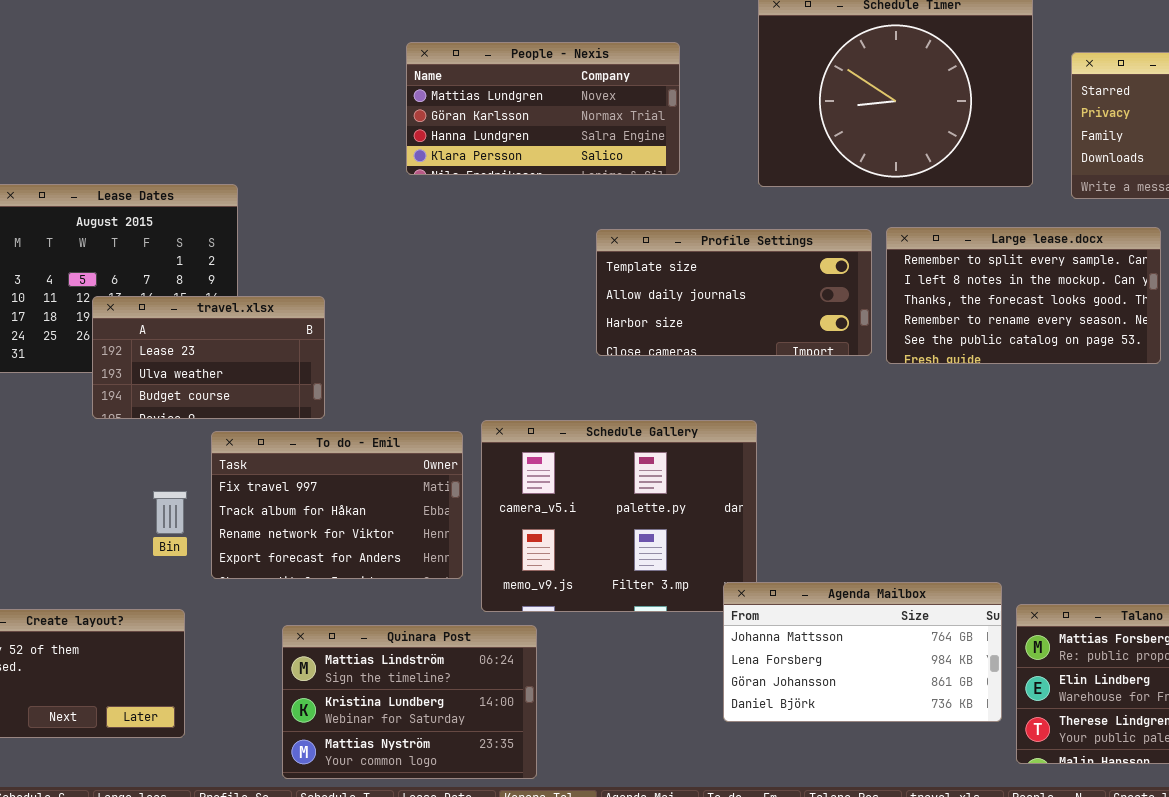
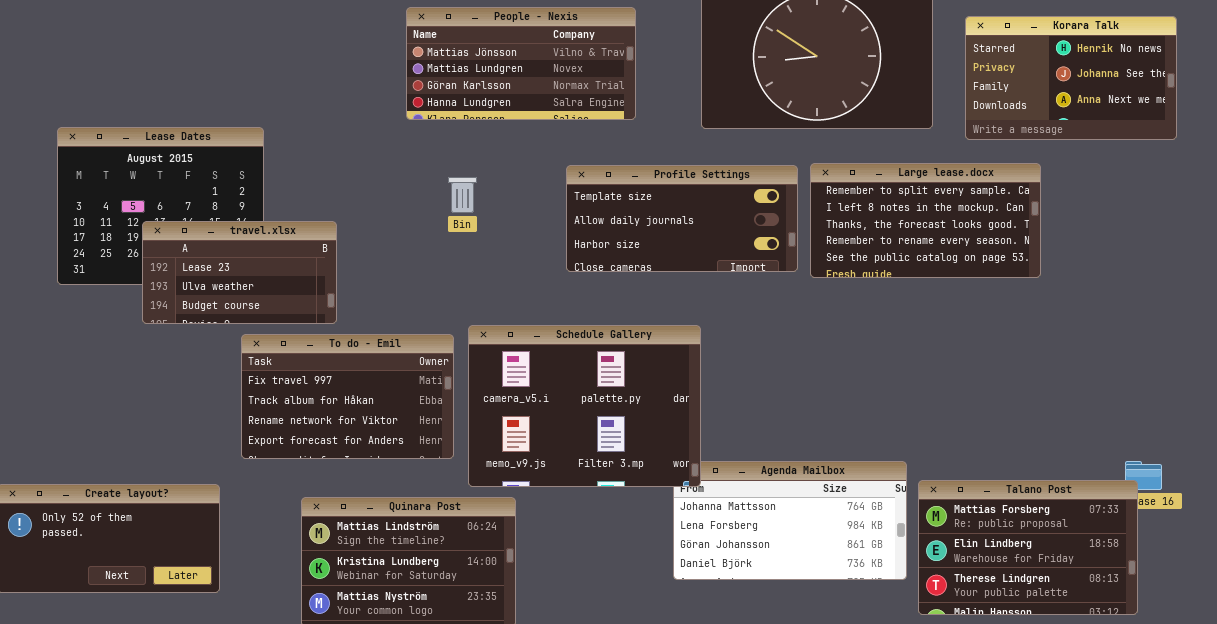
People - Nexis: [406,42,680,175] -> [406,7,636,120], scrolled up 1 row
Schedule Gallery: [481,420,757,612] -> [468,325,701,487], raised
Bin: [153,491,187,534] -> [448,177,477,213], moved

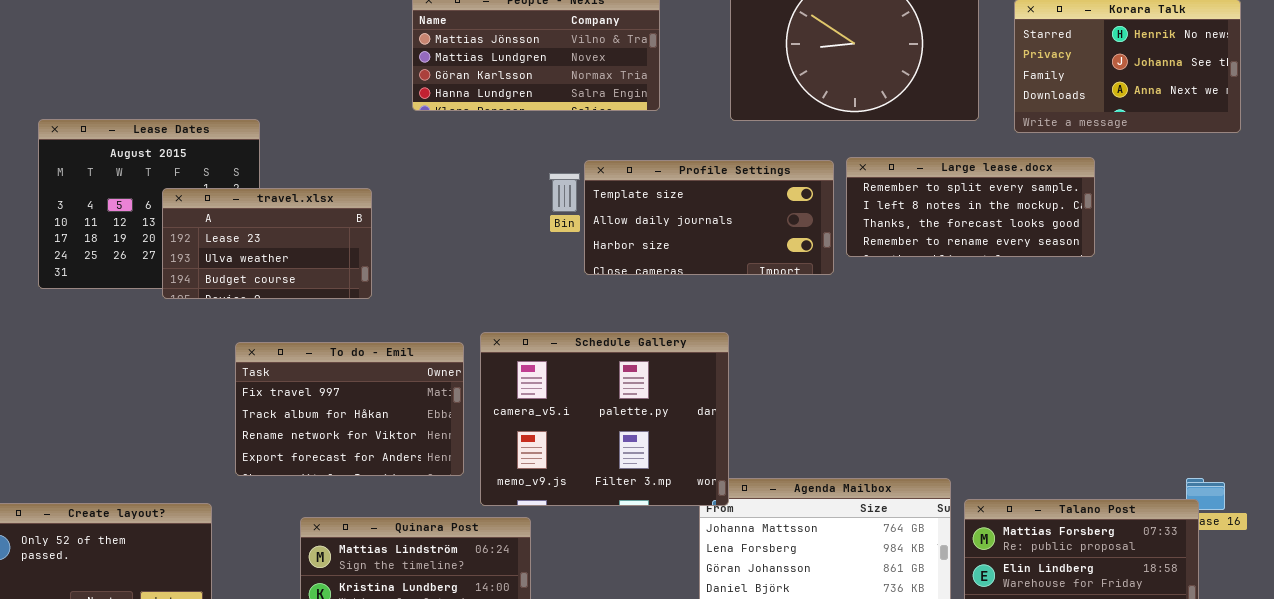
Large lease.docx: [810,163,1041,278] -> [846,157,1095,257], resized
Bin: [448,177,477,213] -> [549,173,580,212], moved
travel.xlsx: [142,221,337,324] -> [162,188,372,299], moved

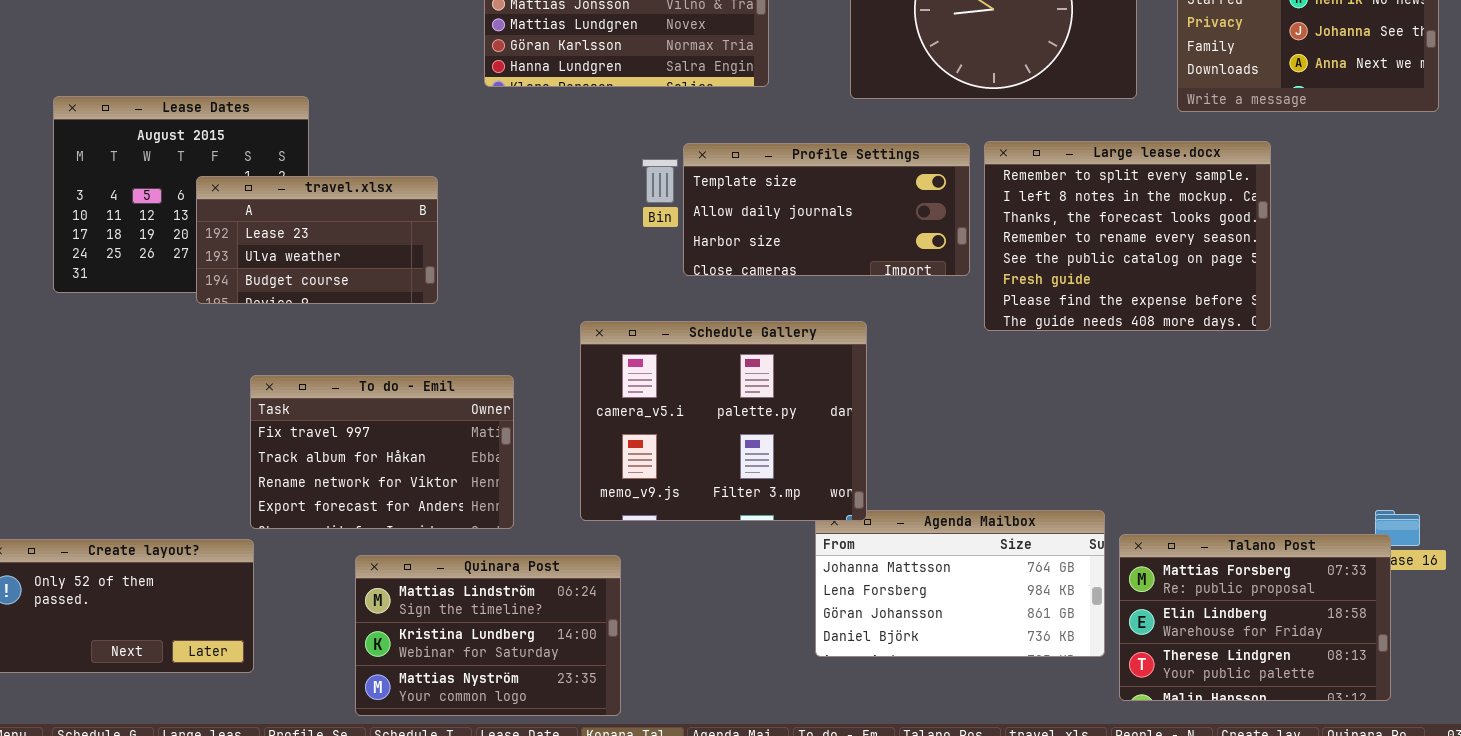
Large lease.docx: [846,157,1095,257] -> [984,141,1271,331], resized
Schedule Gallery: [480,332,729,506] -> [580,321,867,521], moved
To do - Emil: [235,342,464,476] -> [250,375,514,529], moved

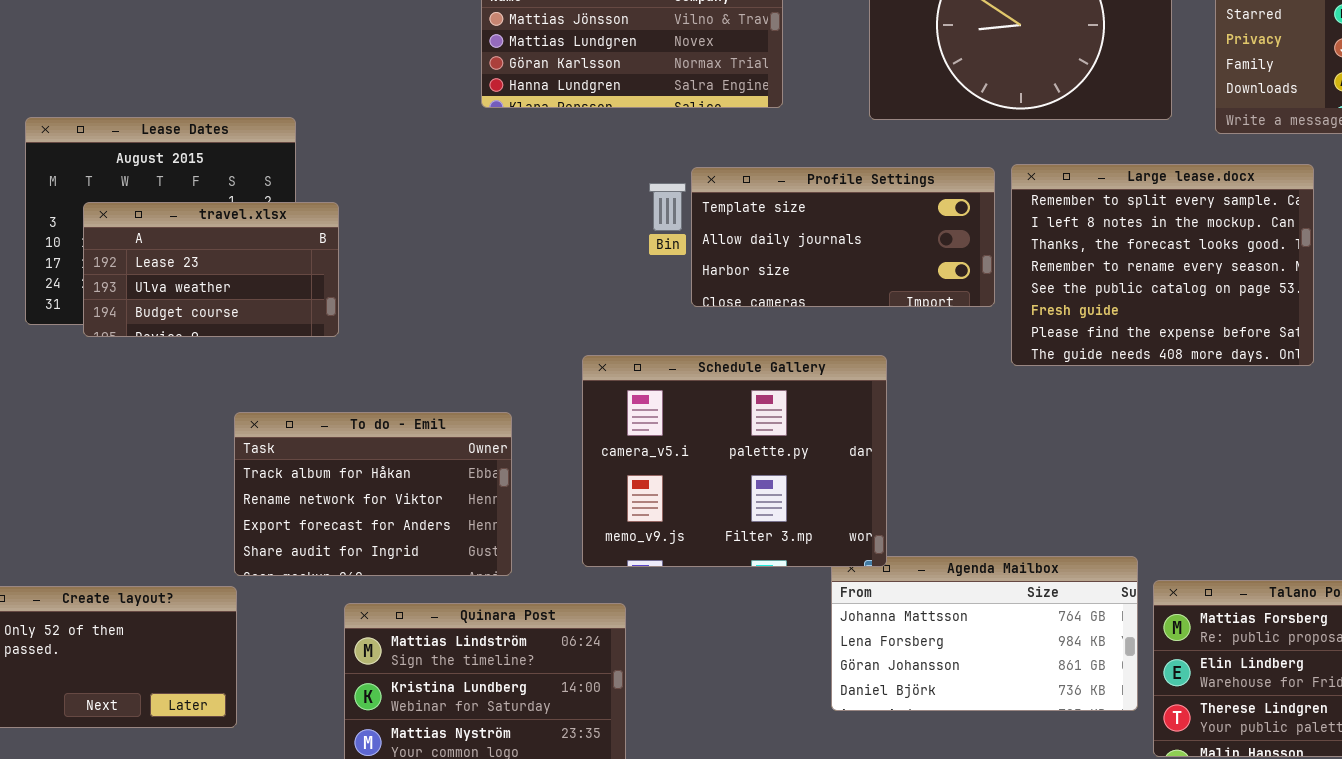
travel.xlsx: [196,176,438,304] -> [83,202,339,337], moved
To do - Emil: [250,375,514,529] -> [234,412,512,576], scrolled down 1 row

